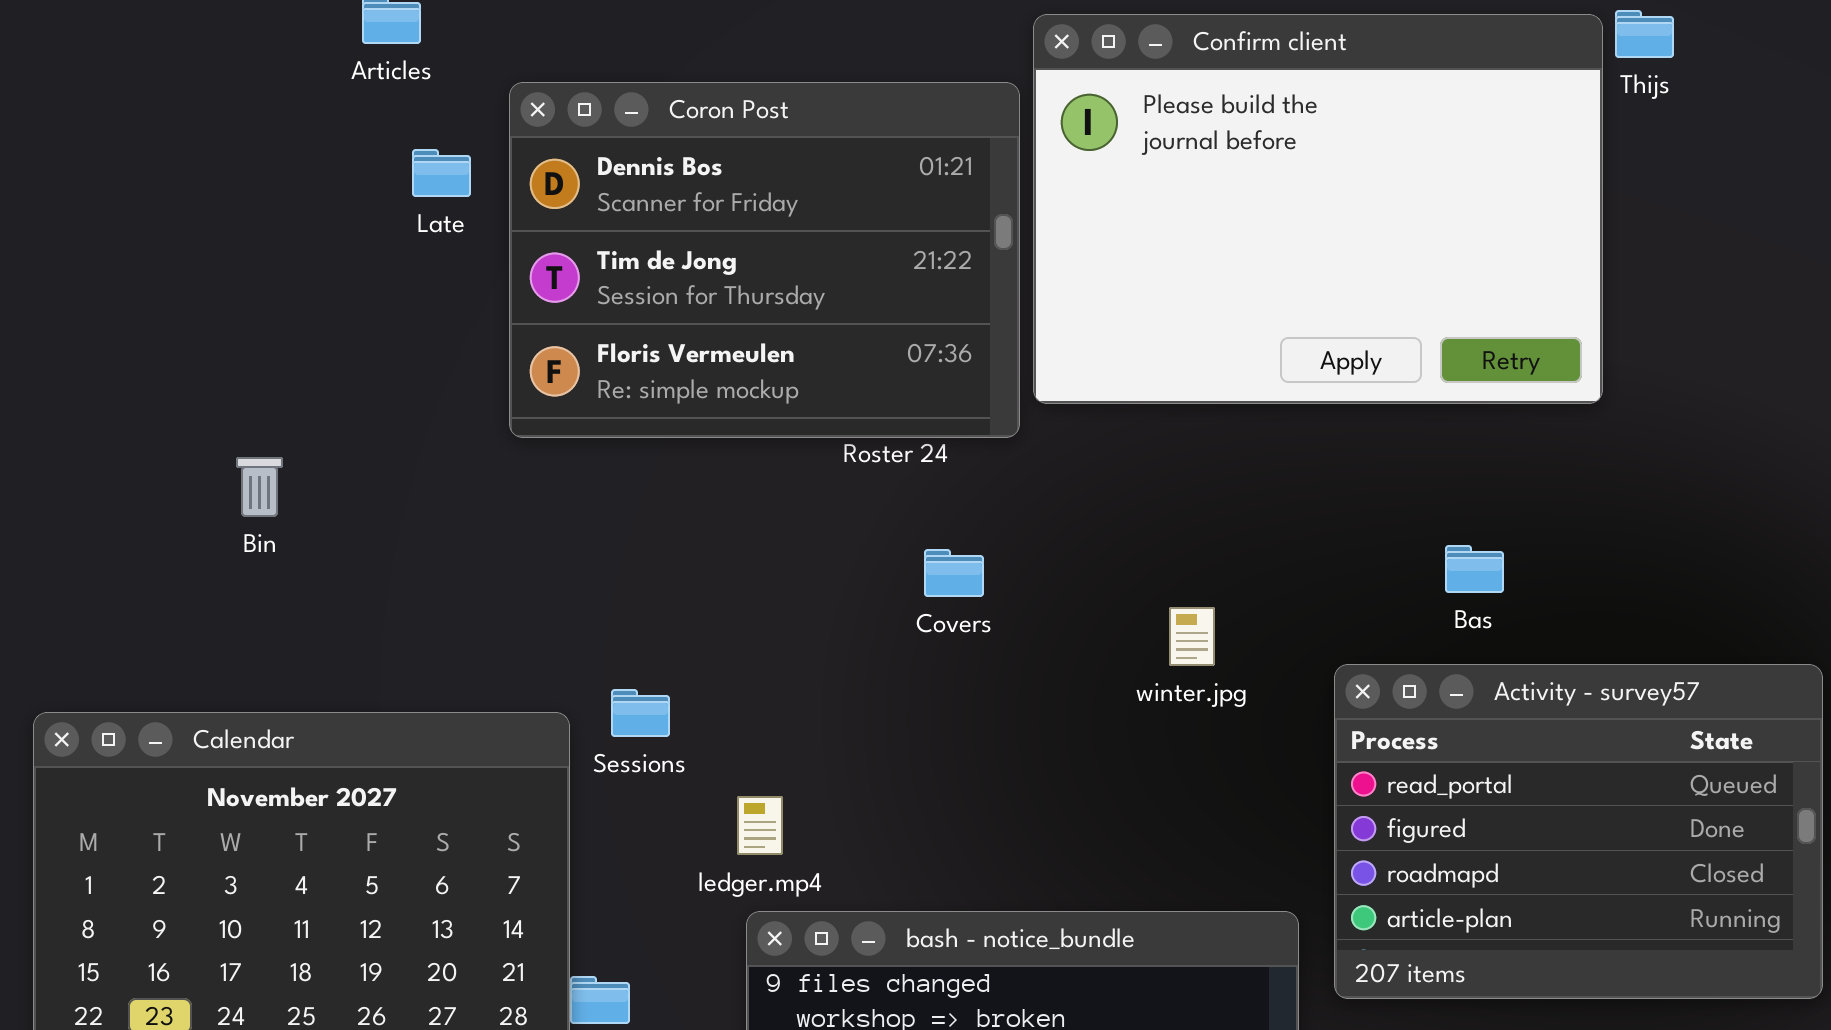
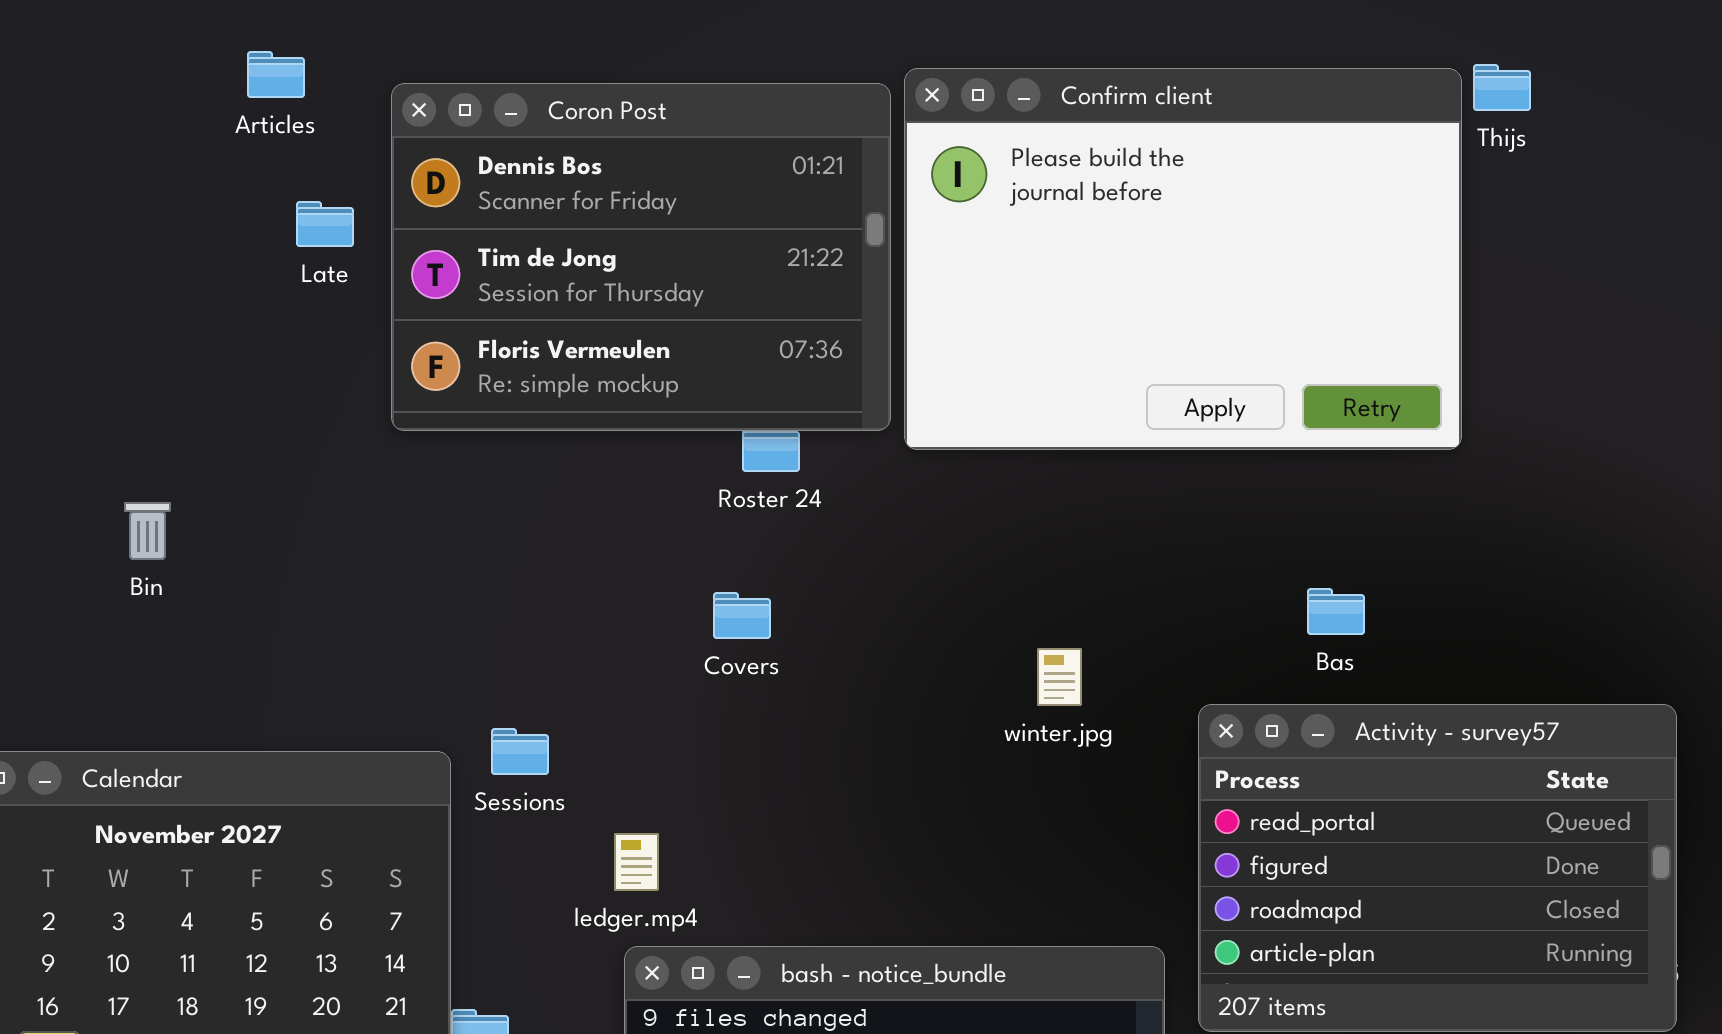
Coron Post: [509,82,1020,438] -> [391,83,891,431], moved
Covers: [924,549,984,597] -> [713,592,771,639], moved

